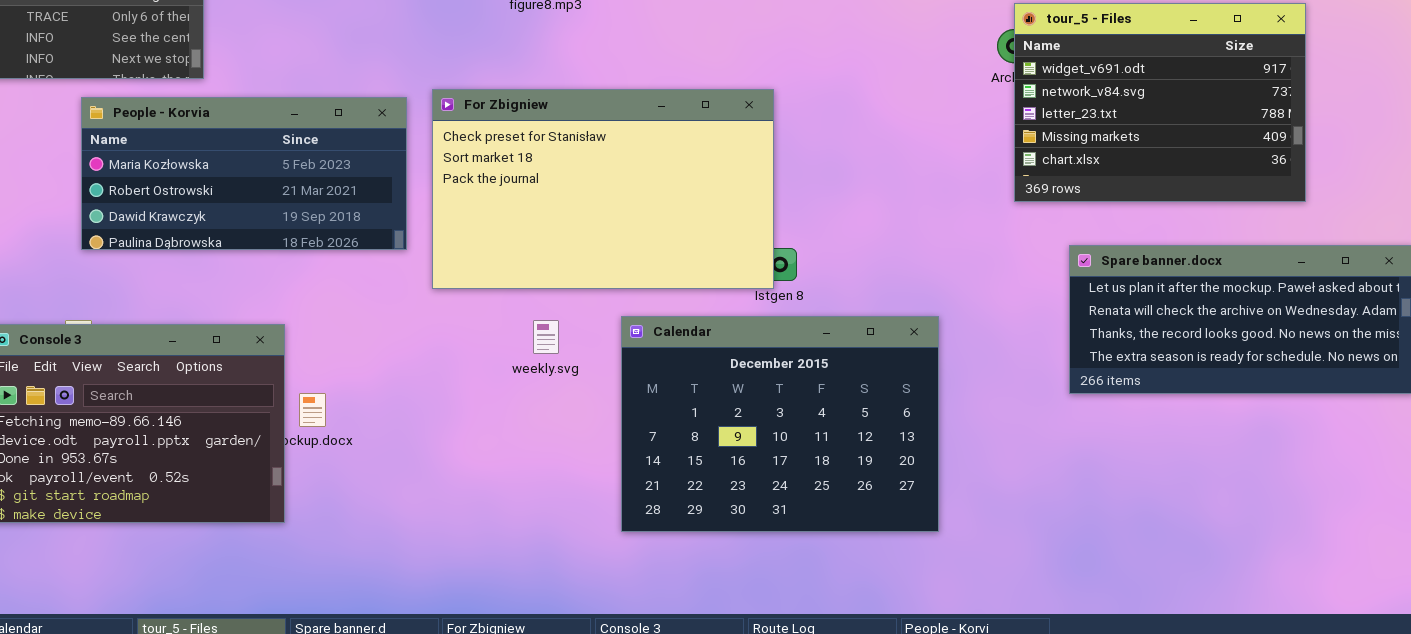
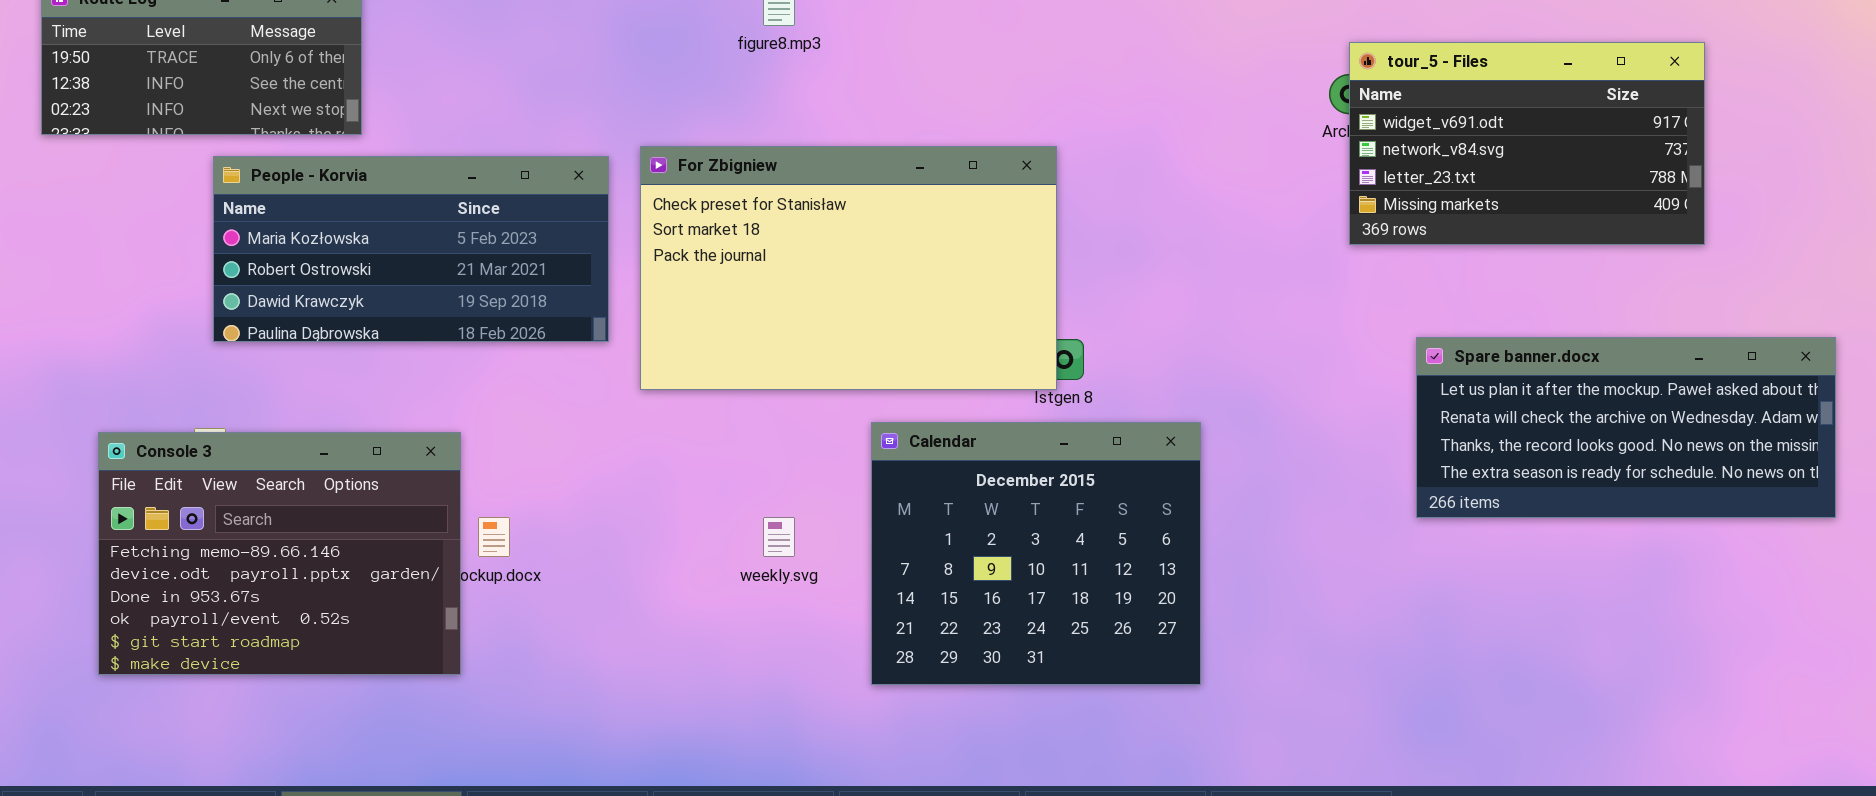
tour_5 - Files: [1014,3,1306,202] -> [1349,42,1705,245], resized
Calendar: [621,316,939,532] -> [871,422,1201,685], resized
weekly.svg: [533,320,559,354] -> [763,517,795,557], moved

